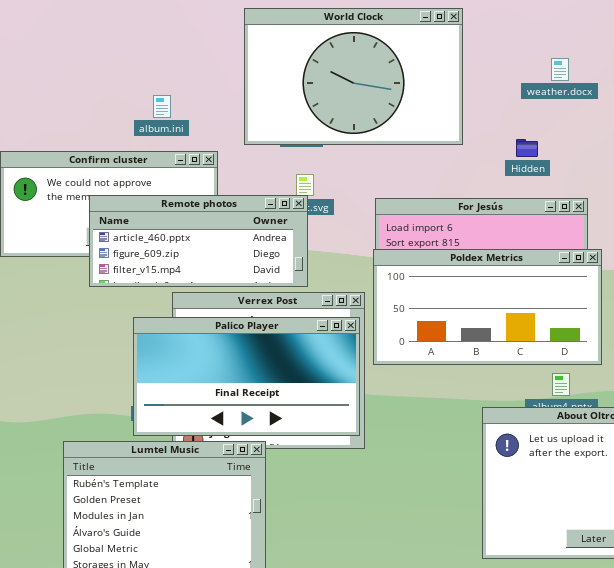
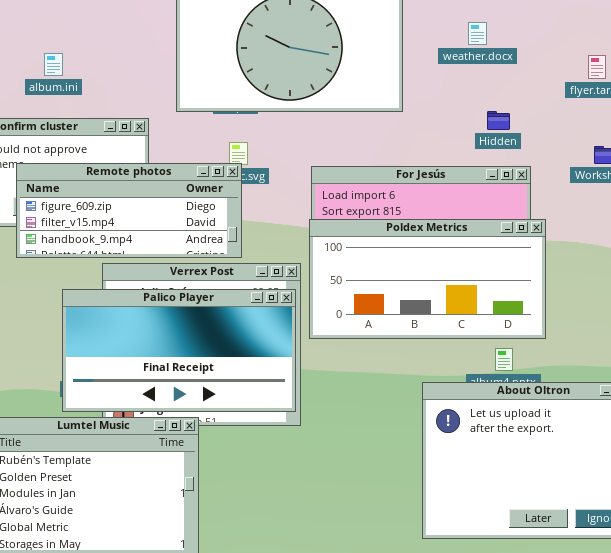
weather.docx: [551,58,569,81] -> [468,22,487,45], moved
album.ini: [153,95,171,118] -> [44,53,63,76], moved
Hidden: [516,139,538,157] -> [487,111,510,130], moved
Remote photos: [89,195,308,287] -> [16,163,242,258], scrolled down 1 row

